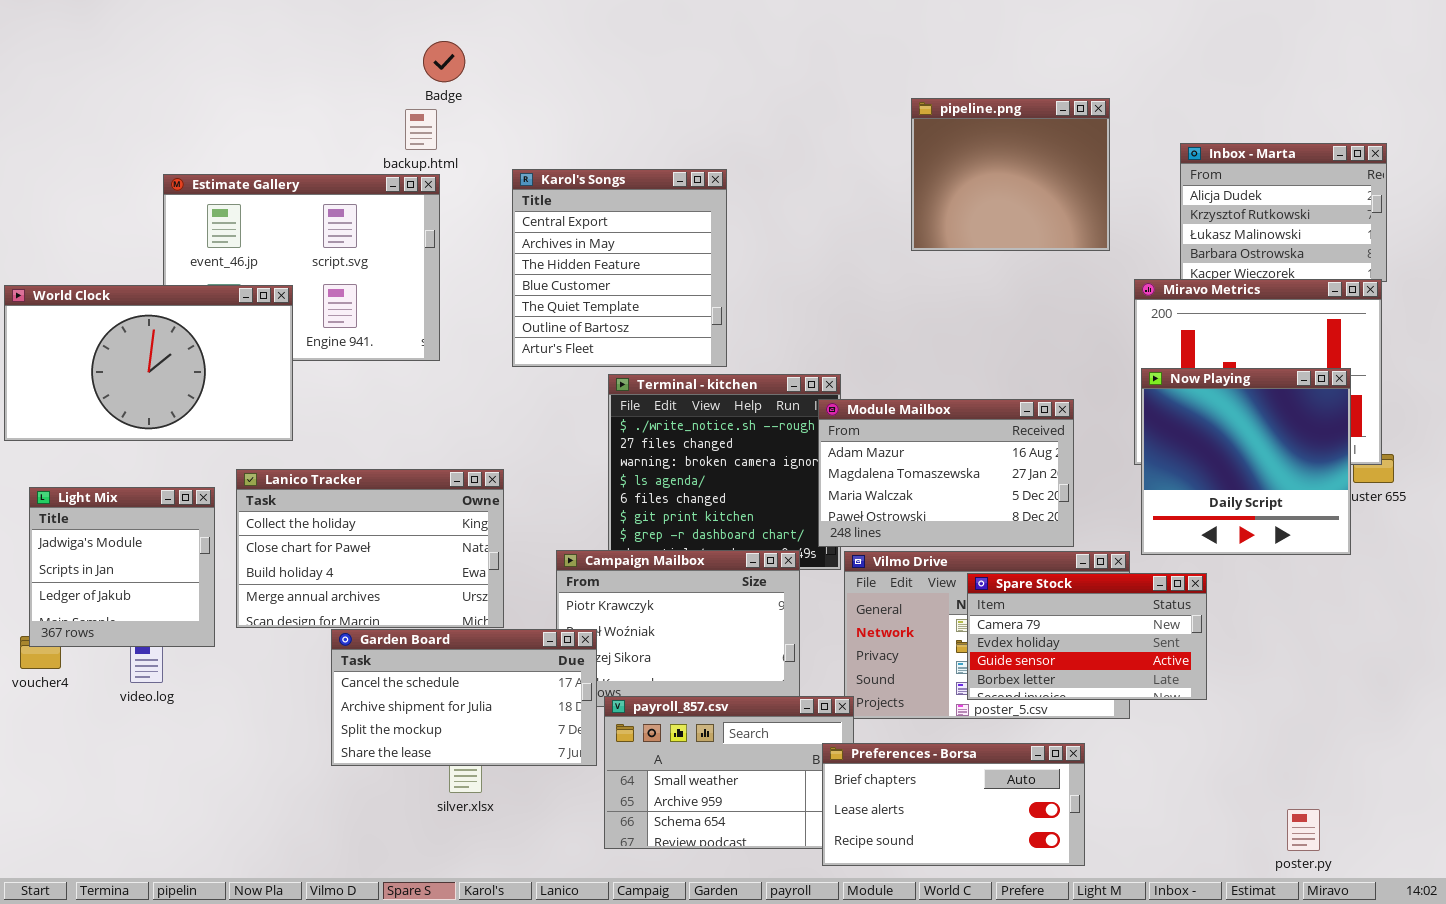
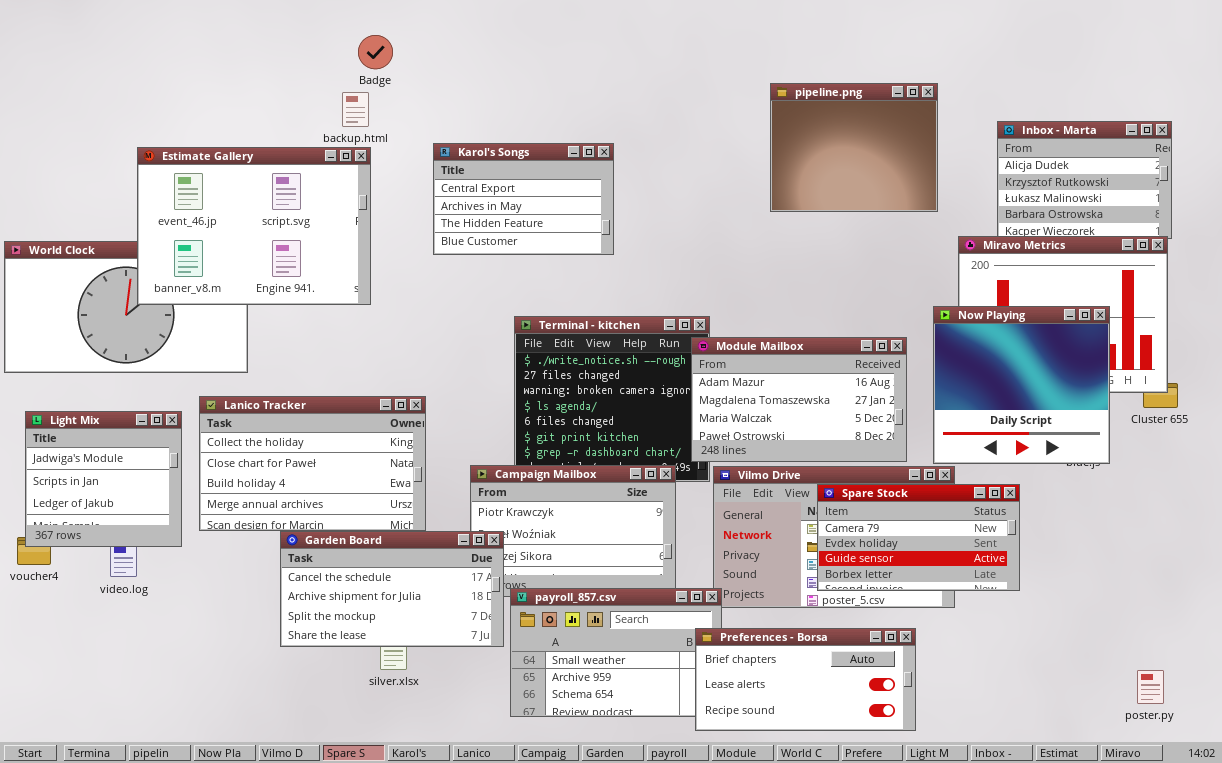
Karol's Songs: [512,169,727,367] -> [433,143,614,255], resized
Estimate Gallery: [163,174,440,361] -> [137,147,371,305], raised
Now Playing: [1141,368,1351,555] -> [933,306,1110,464], moved
poster.py: [1287,809,1320,851] -> [1137,670,1164,704], moved

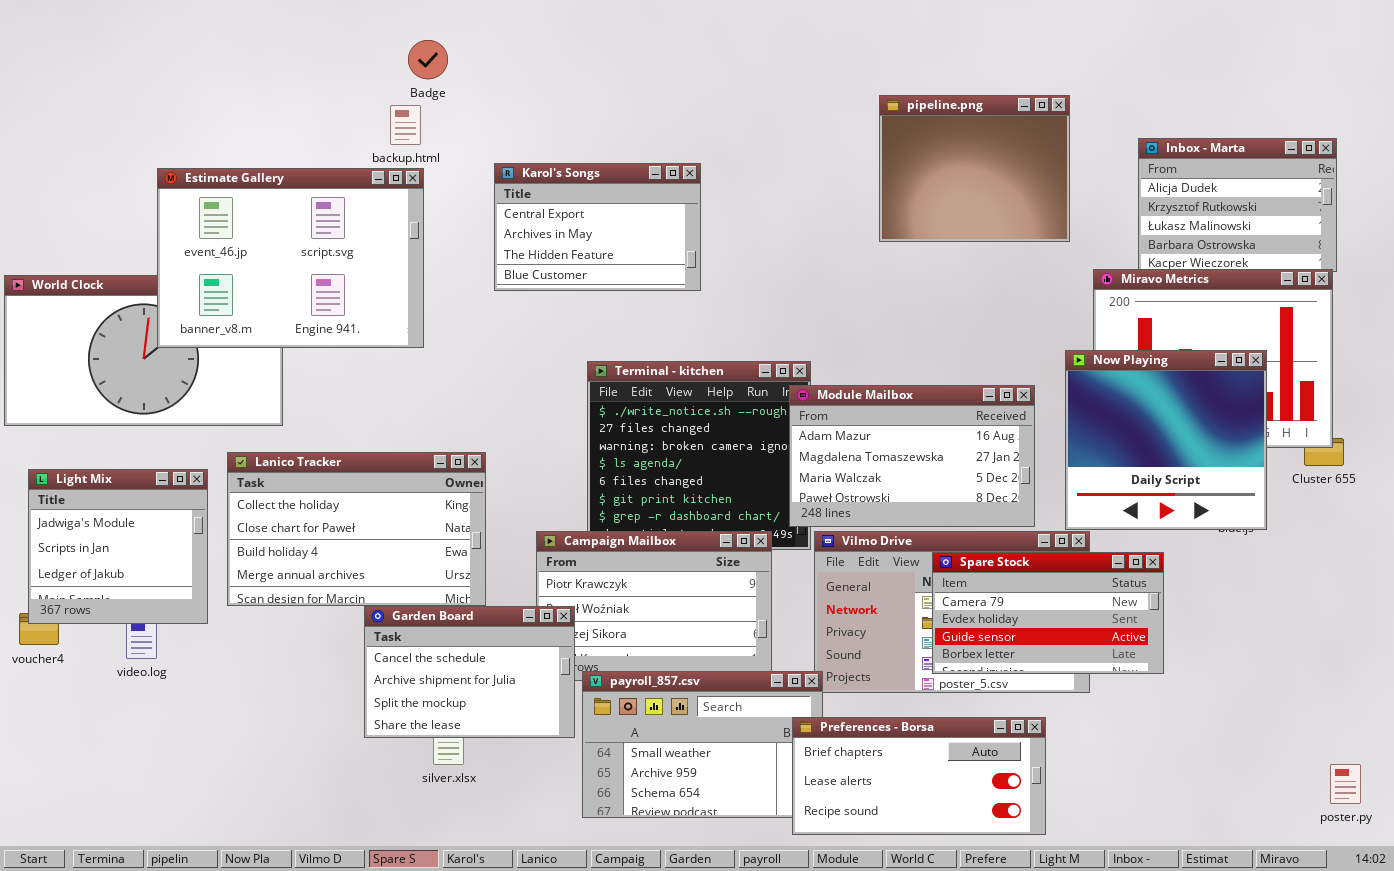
Garden Board: [280,531,504,647] -> [364,606,575,738], resized
poster.py: [1137,670,1164,704] -> [1330,764,1361,804], moved

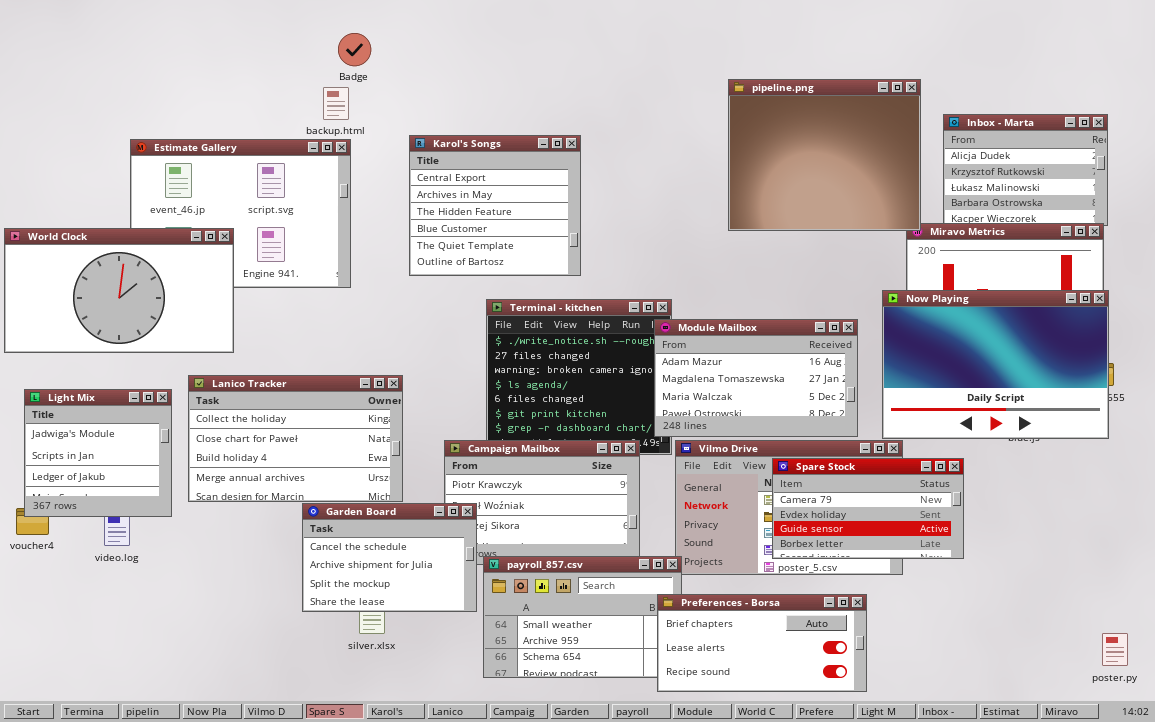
pipeline.png: [879,95,1070,242] -> [728,79,921,231], resized
Karol's Songs: [494,163,701,291] -> [409,135,581,276], resized
World Clock: [4,275,283,426] -> [4,228,234,353], raised
Now Playing: [1065,350,1267,530] -> [882,290,1109,439], resized

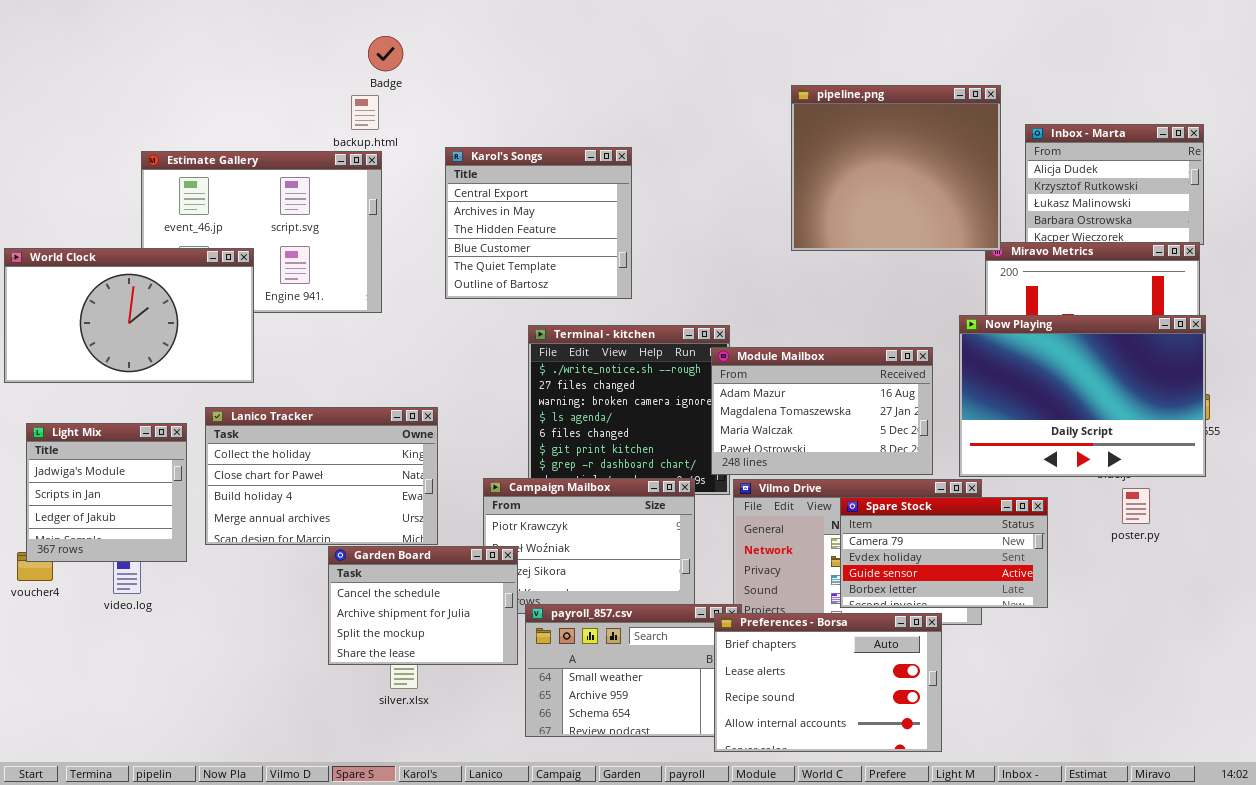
Preferences - Borsa: [657,594,867,692] -> [714,613,942,752], resized
poster.py: [1102,633,1128,666] -> [1122,488,1150,524], moved

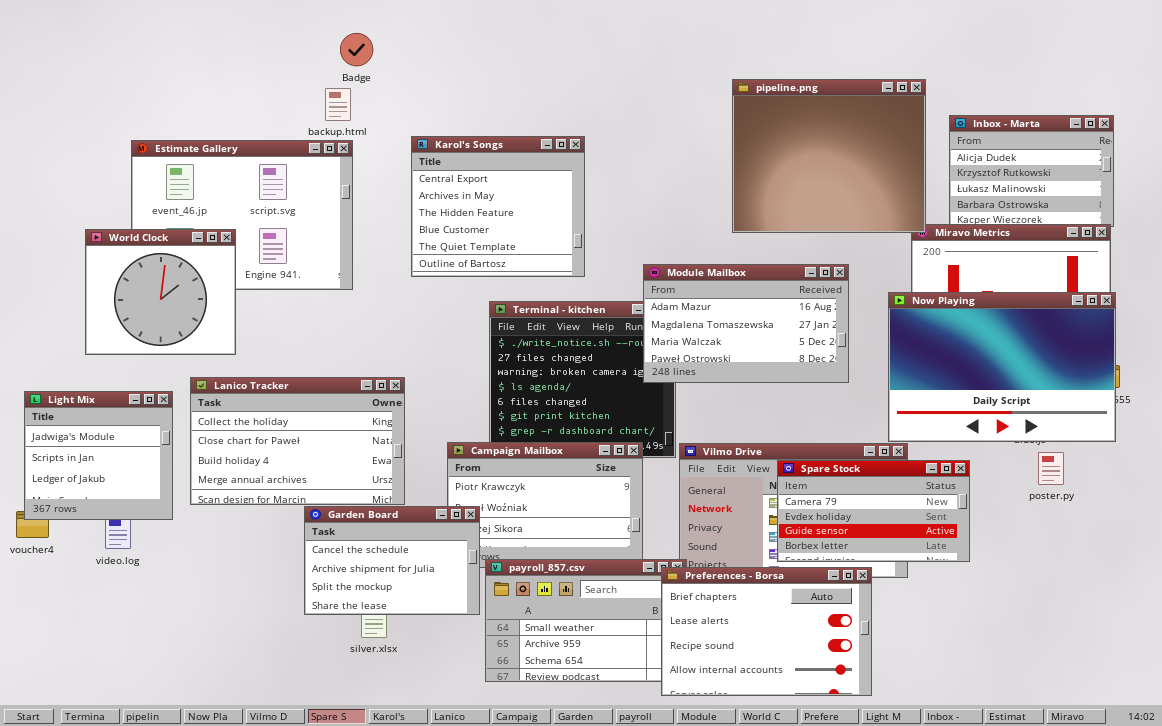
World Clock: [4,248,254,383] -> [85,229,236,355], resized
Module Mailbox: [711,347,933,475] -> [643,264,849,383], moved

